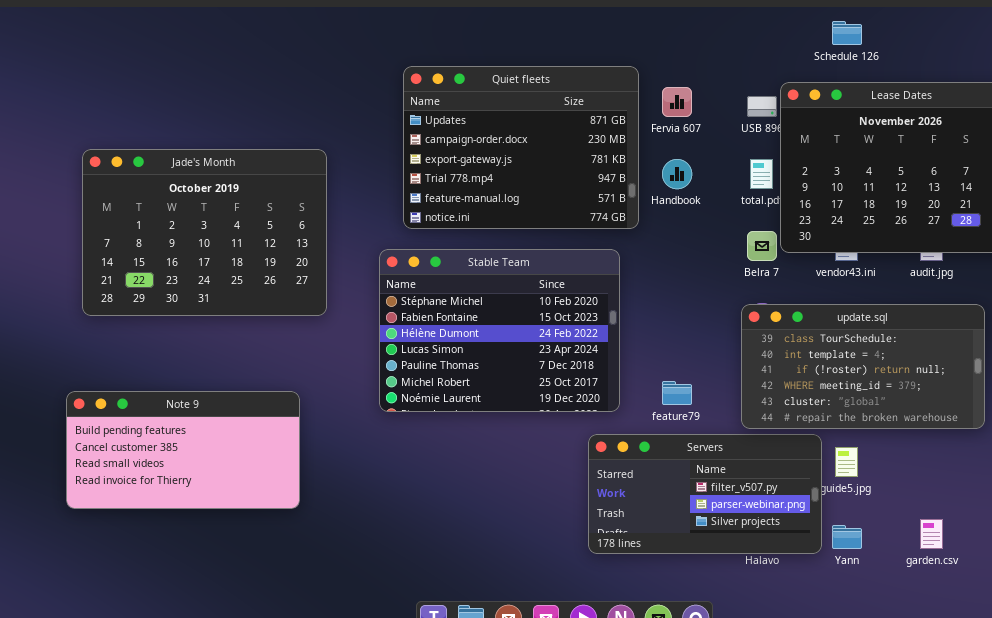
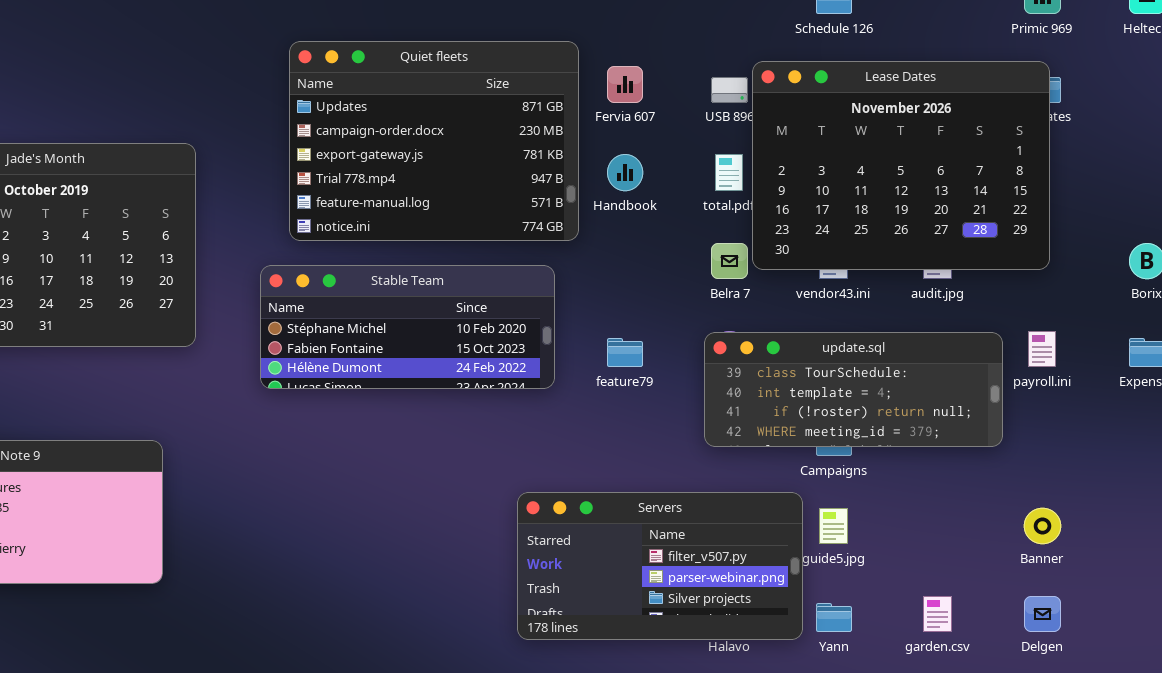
Stable Team: [379,249,620,412] -> [260,265,555,389], resized
update.sql: [741,304,985,429] -> [704,332,1003,447], resized
feature79: [662,381,692,405] -> [607,338,643,367], moved

